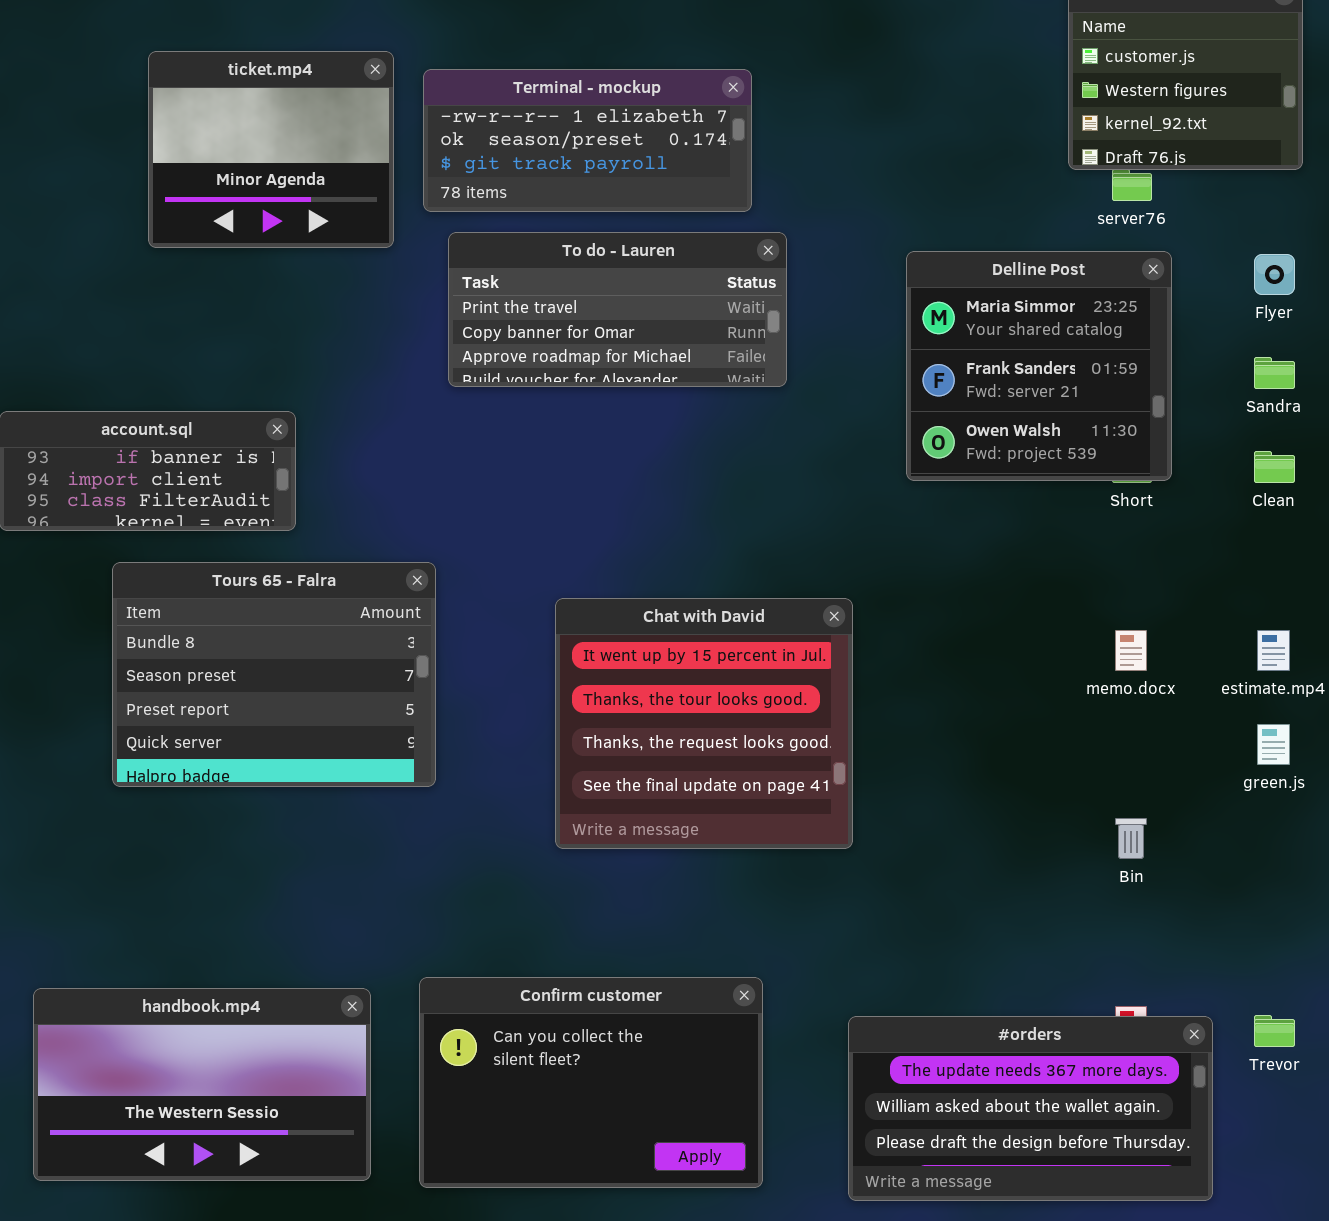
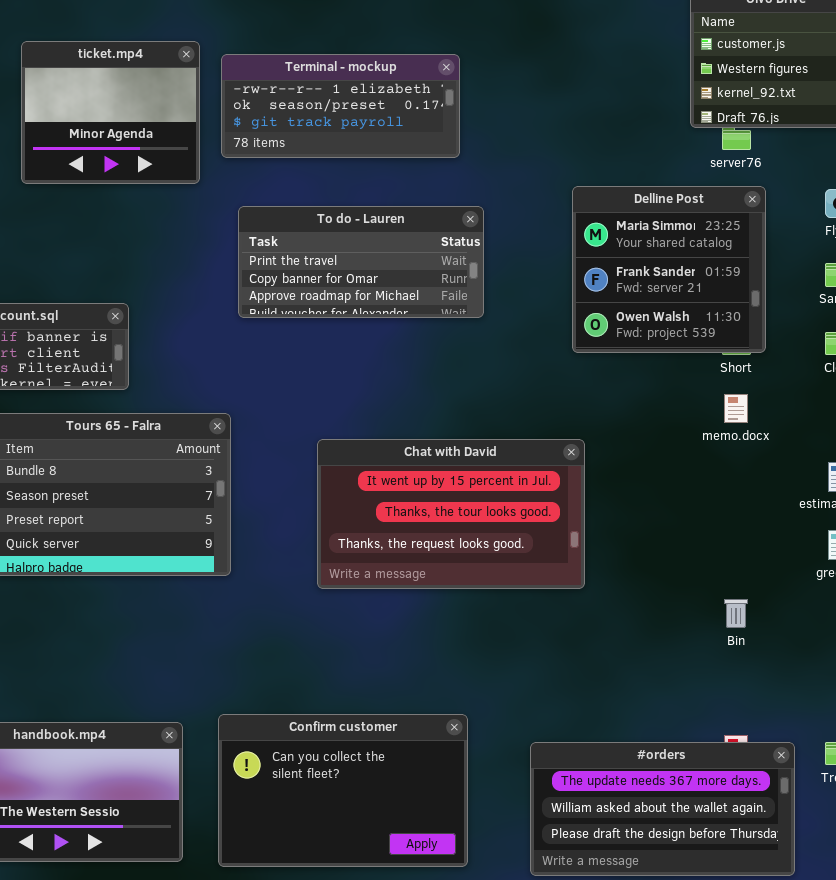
To do - Lauren: [448,232,787,387] -> [238,206,484,318], moved
Chat with David: [555,598,853,849] -> [317,439,585,589], resized
memo.docx: [1115,630,1147,671] -> [724,394,748,423], moved

